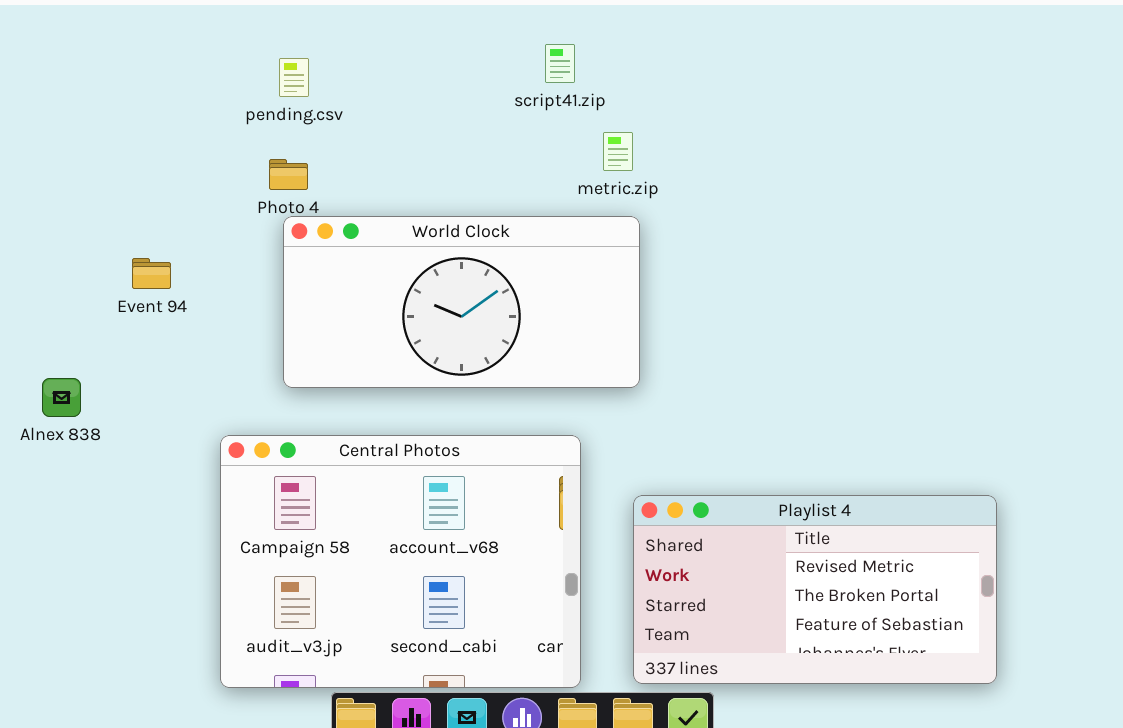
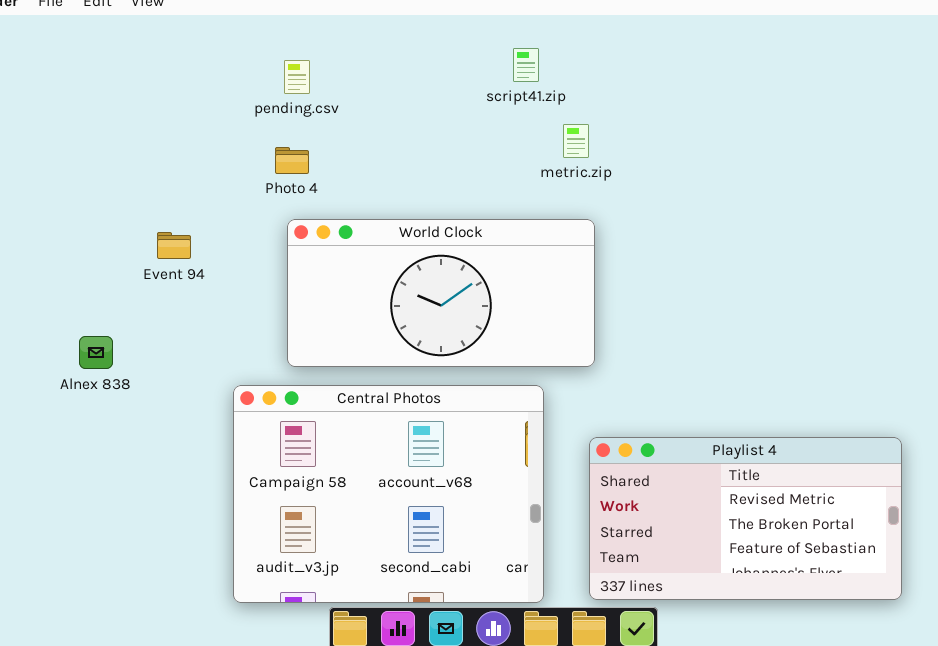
World Clock: [283,216,640,388] -> [287,219,595,367], moved

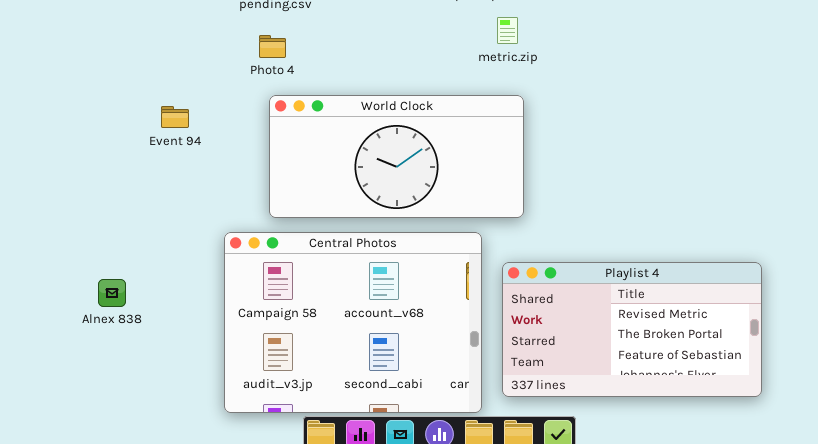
Alnex 838: [79,336,113,369] -> [98,279,126,307], moved
Playlist 4: [589,437,902,600] -> [502,262,762,397], moved

